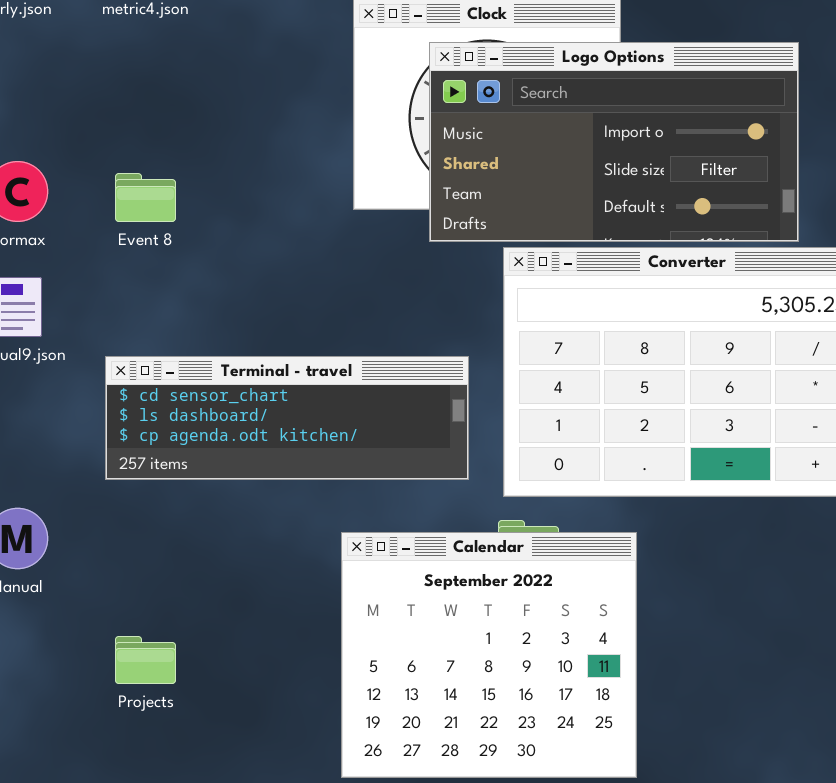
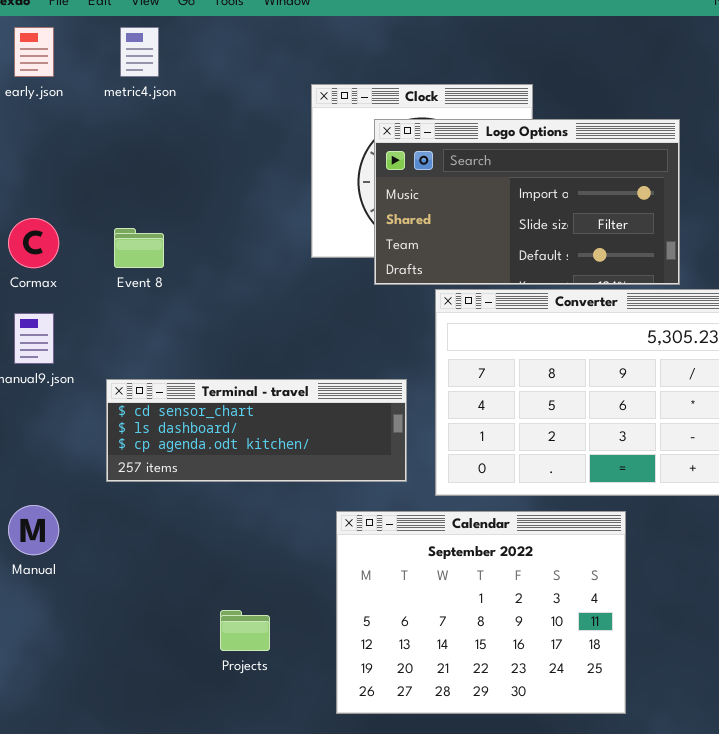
Calendar: [341,532,637,778] -> [336,511,626,714], moved, resized
Projects: [115,636,176,684] -> [220,610,270,651], moved

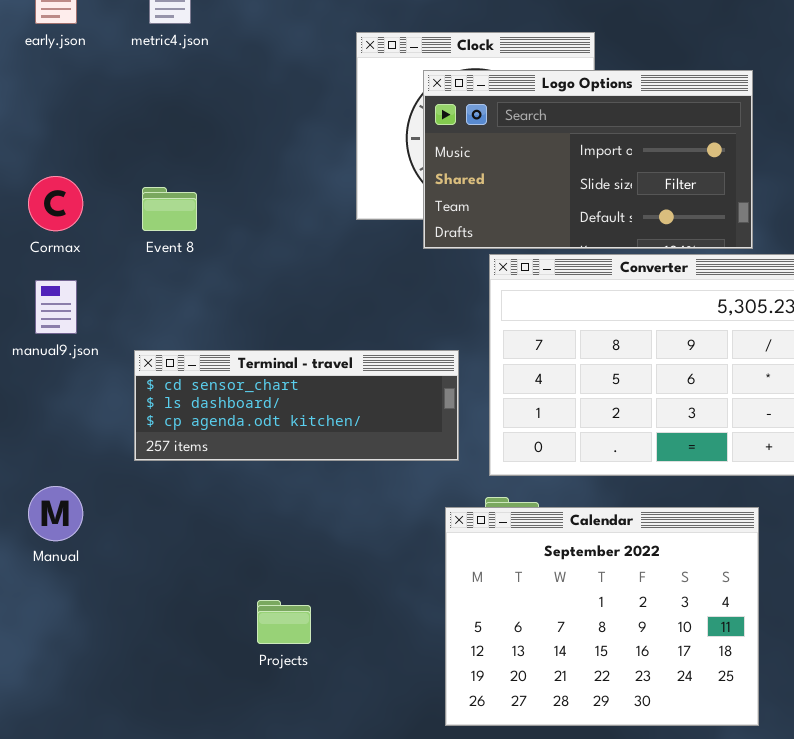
Calendar: [336,511,626,714] -> [445,507,759,726], moved

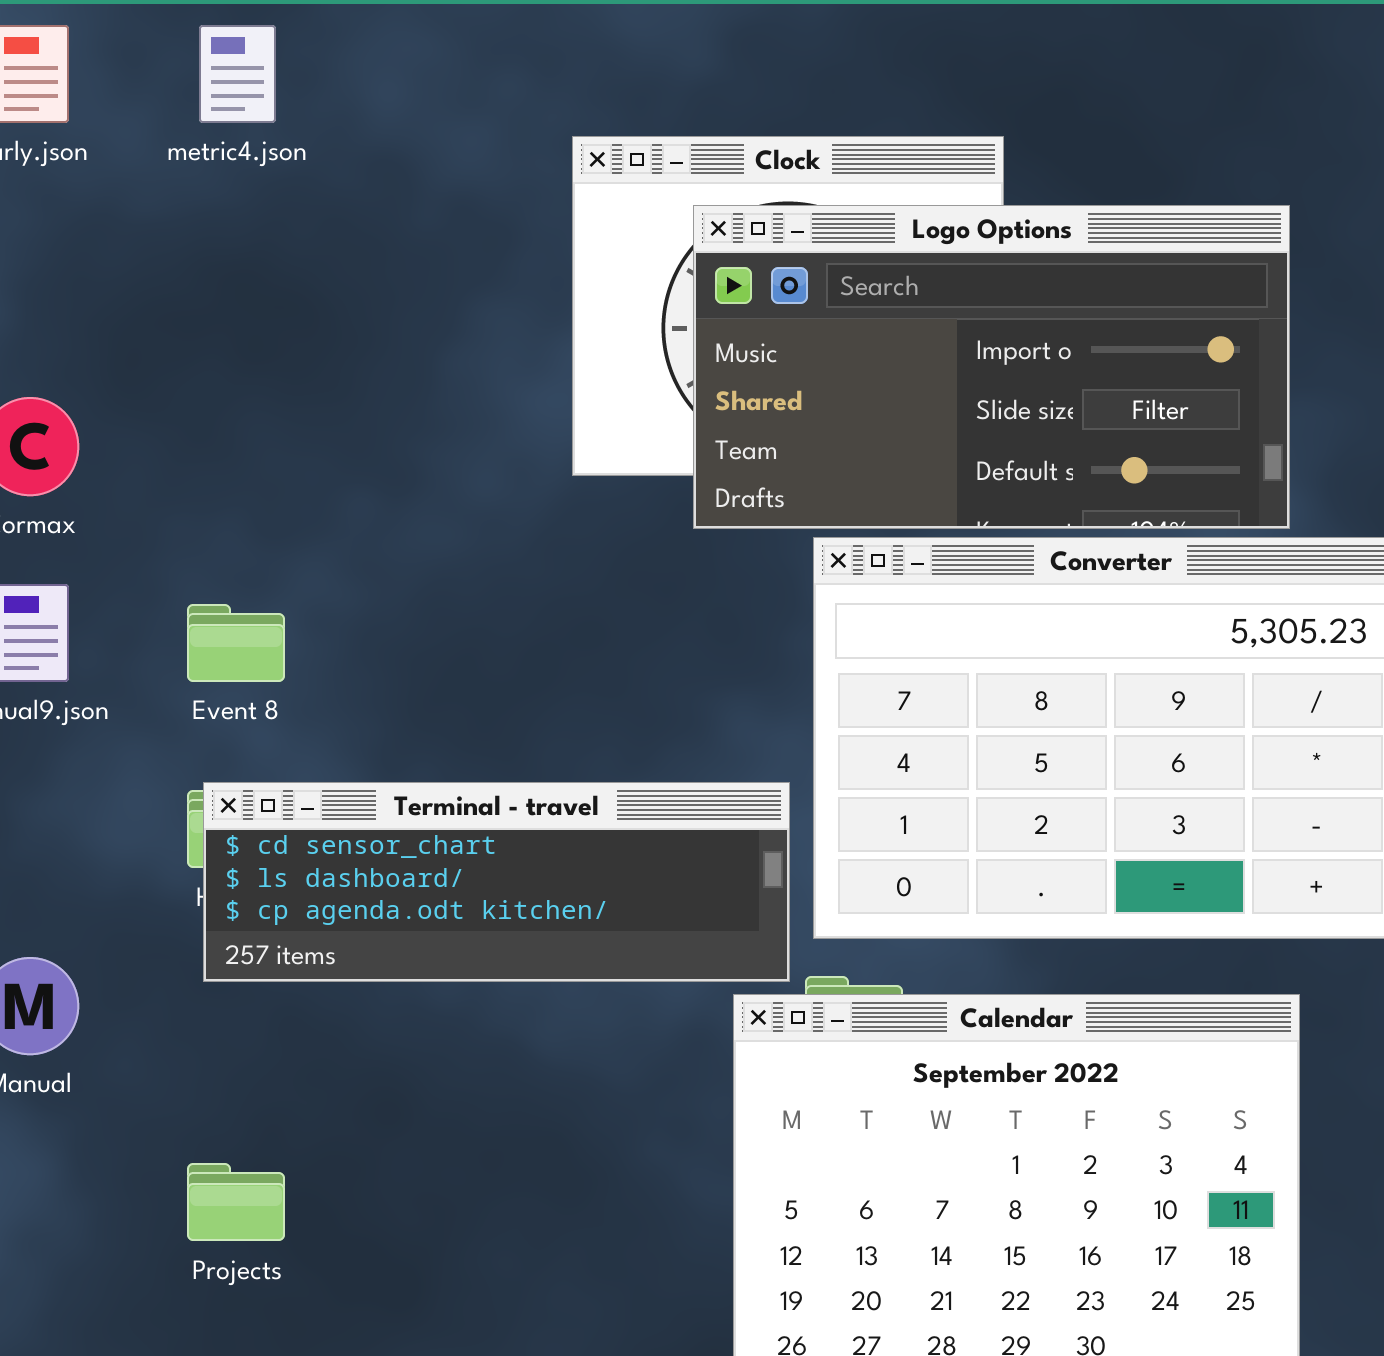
Event 8: [142,187,197,231] -> [187,604,285,682], moved
Terminal - travel: [134,350,459,461] -> [203,782,790,982], moved
Projects: [257,600,311,644] -> [187,1163,285,1241], moved

